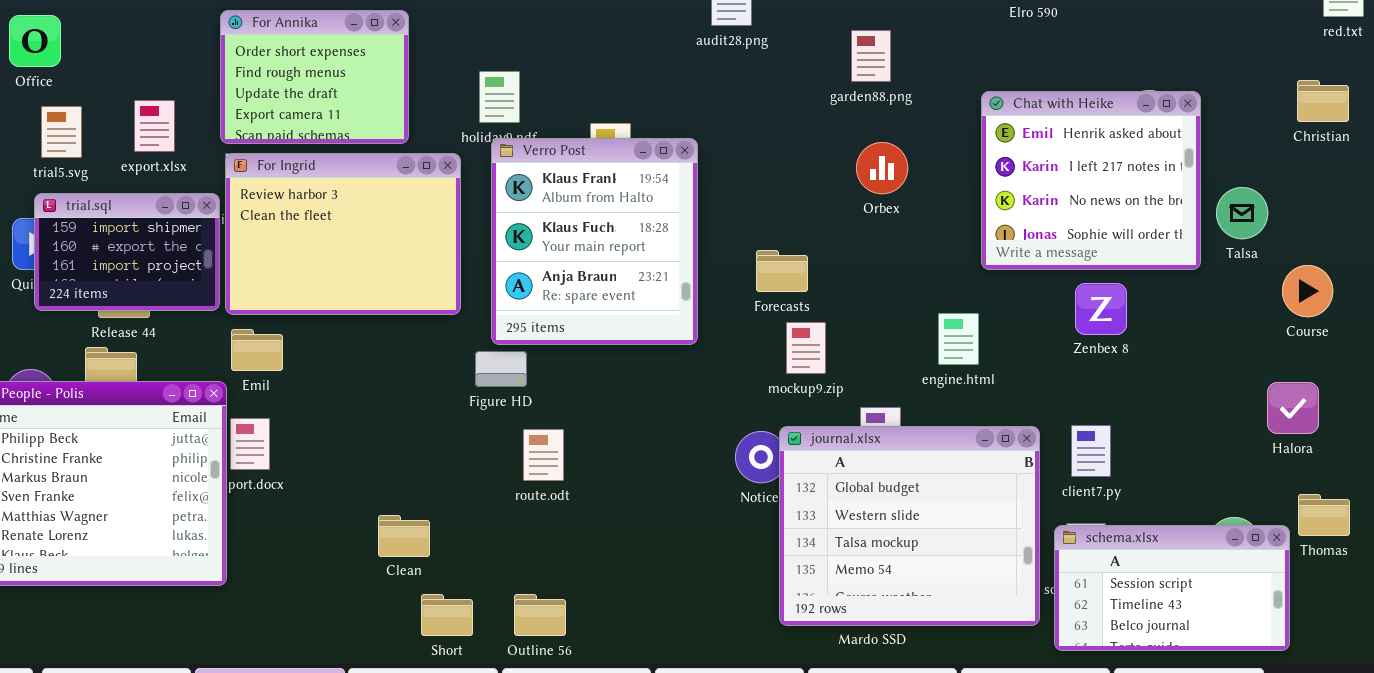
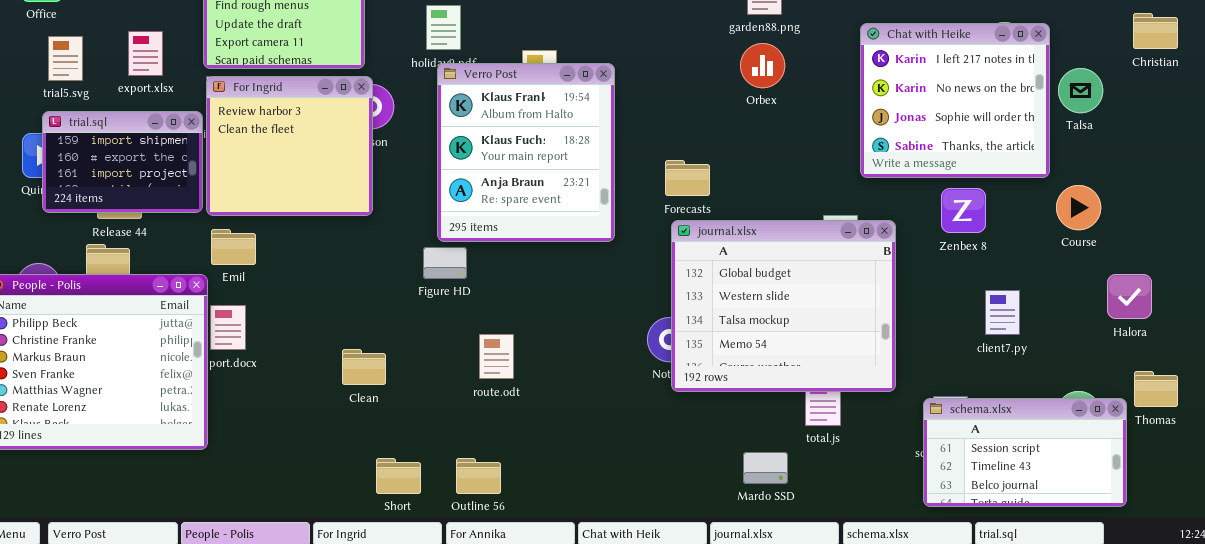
Chat with Heike: [981,91,1201,270] -> [860,23,1050,178], scrolled down 1 row
Orbex: [856,142,908,194] -> [740,43,785,88], moved
For Ingrid: [225,153,461,315] -> [206,76,373,216], resized
Talsa: [1216,187,1268,239] -> [1058,68,1103,113], moved
Course: [1282,265,1333,317] -> [1056,185,1101,230], moved
client7.py: [1071,425,1111,477] -> [985,290,1020,335], moved
journal.xlsx: [779,426,1040,626] -> [671,220,896,392], moved
route.odt: [523,429,564,481] -> [479,334,514,379], moved
Clean: [378,515,430,557] -> [342,349,386,385], moved

